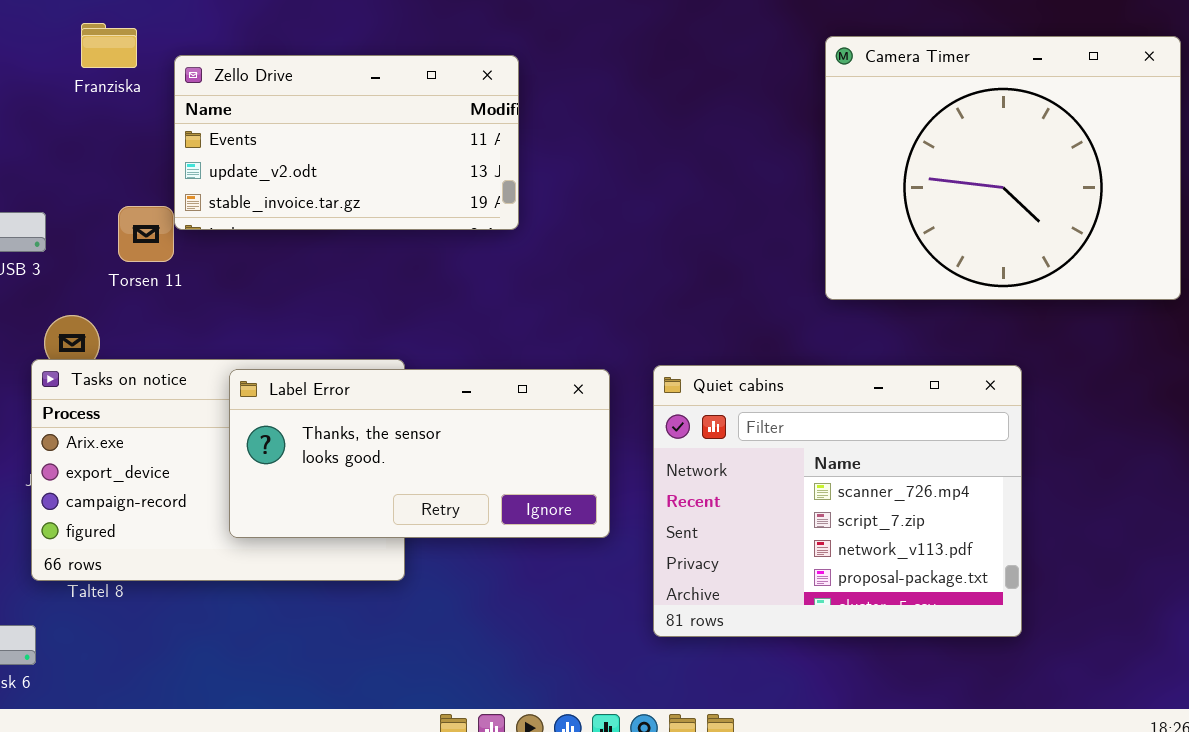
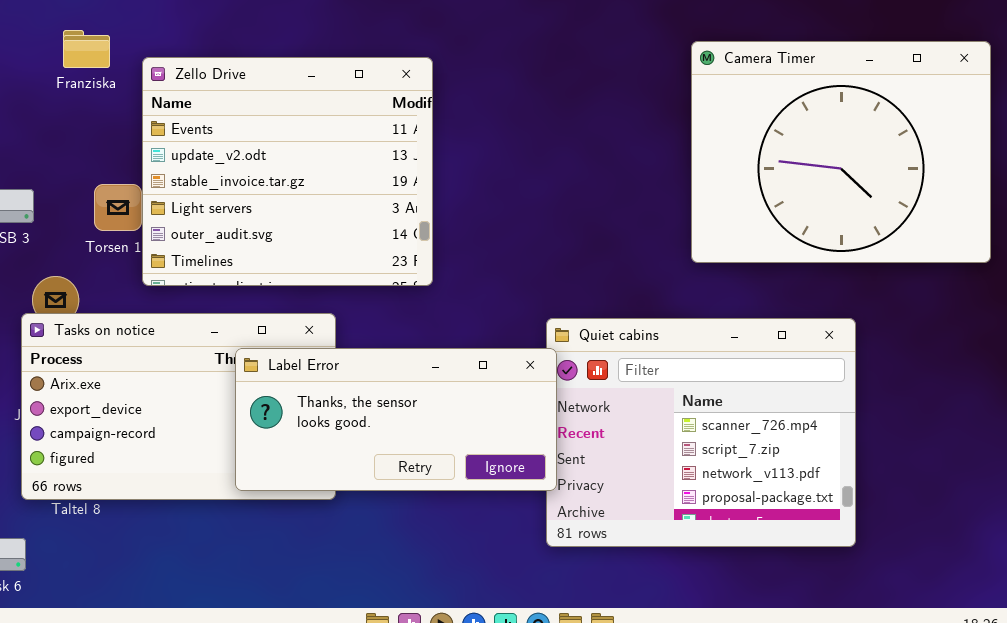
Zello Drive: [174,55,519,230] -> [142,57,433,286], resized
Label Error: [229,369,610,538] -> [235,348,557,491], moved

